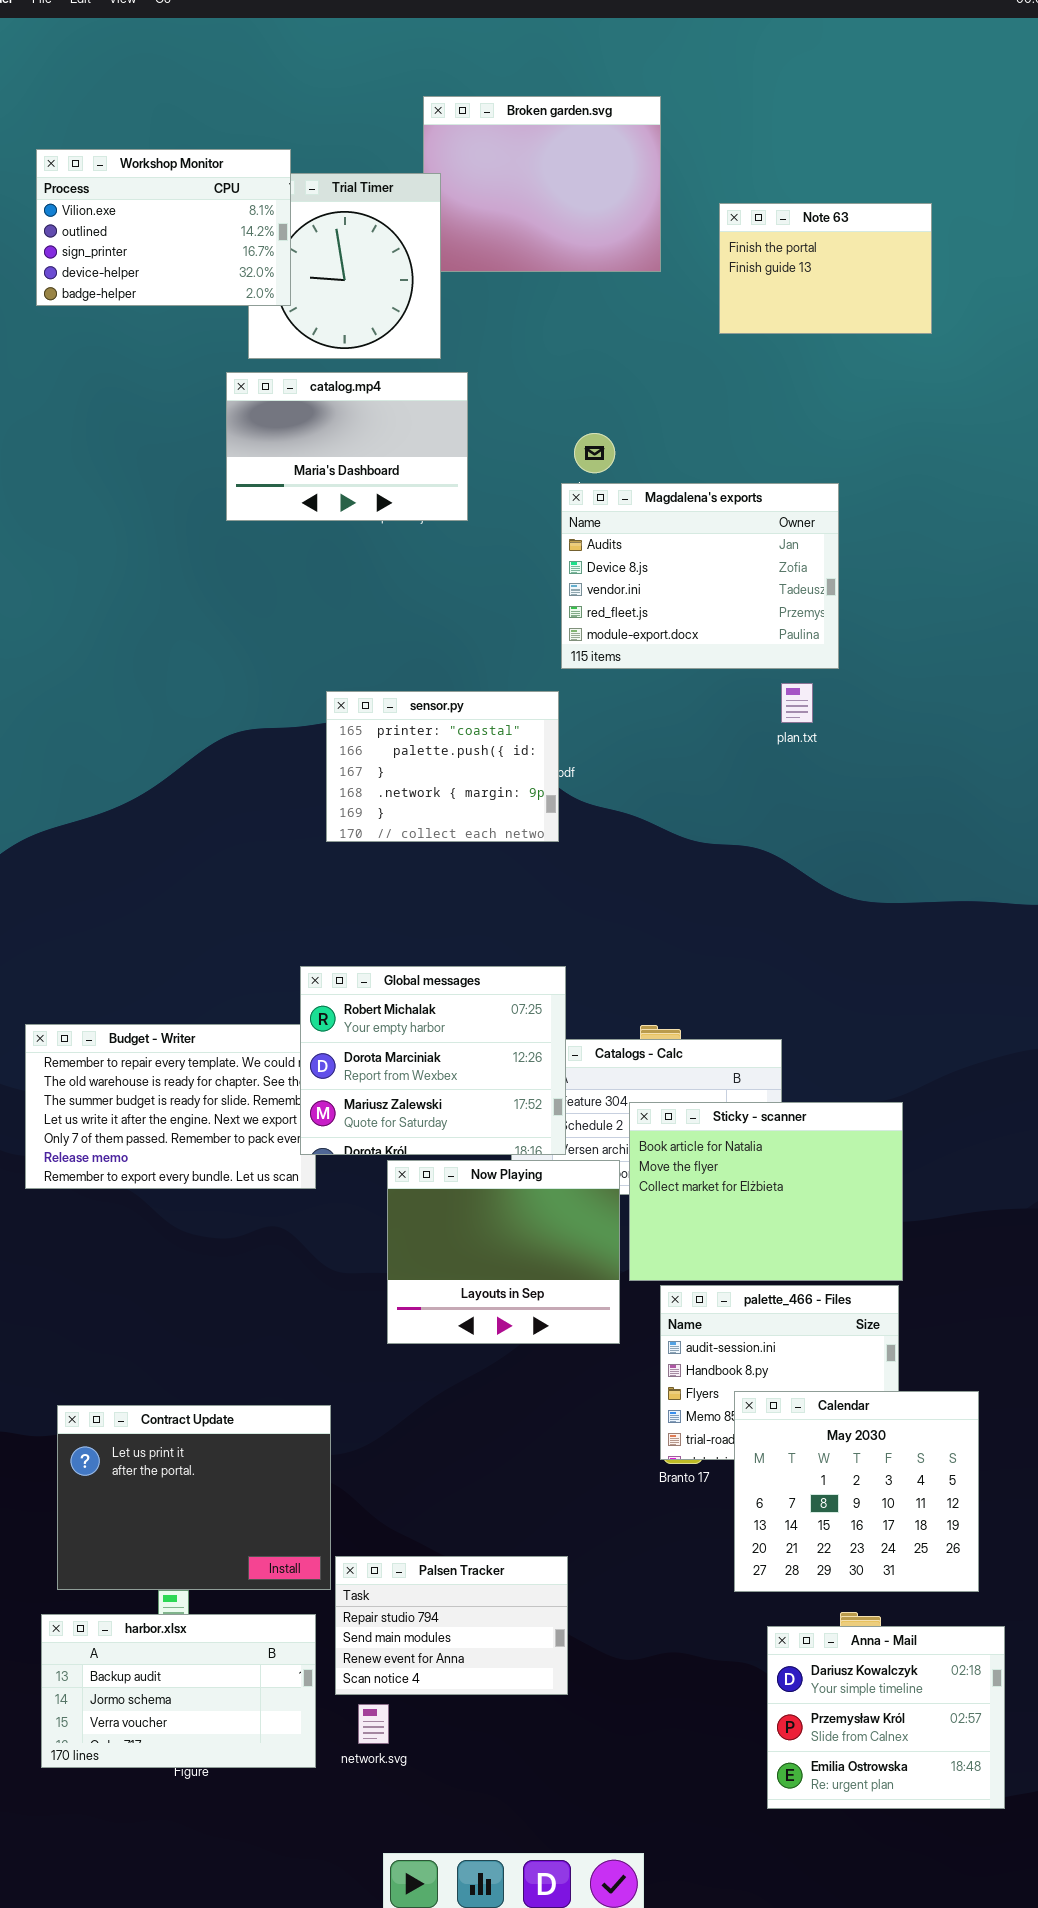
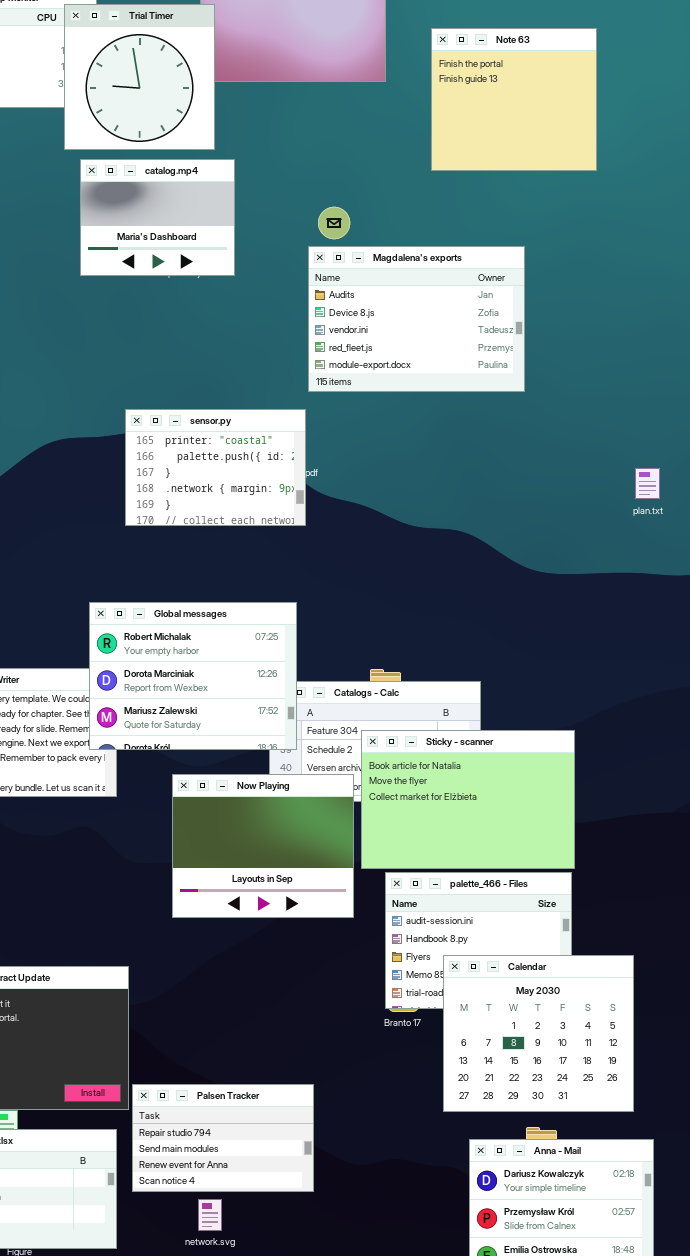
Trial Timer: [248,173,441,359] -> [64,4,215,150], raised
Note 63: [719,203,932,334] -> [431,28,597,171], resized
catalog.mp4: [226,372,468,521] -> [80,159,235,276], resized
plan.txt: [781,683,813,723] -> [635,468,660,499], moved
Global messages: [300,966,566,1155] -> [89,602,297,750], moved
network.svg: [358,1704,389,1744] -> [198,1199,222,1231], moved

